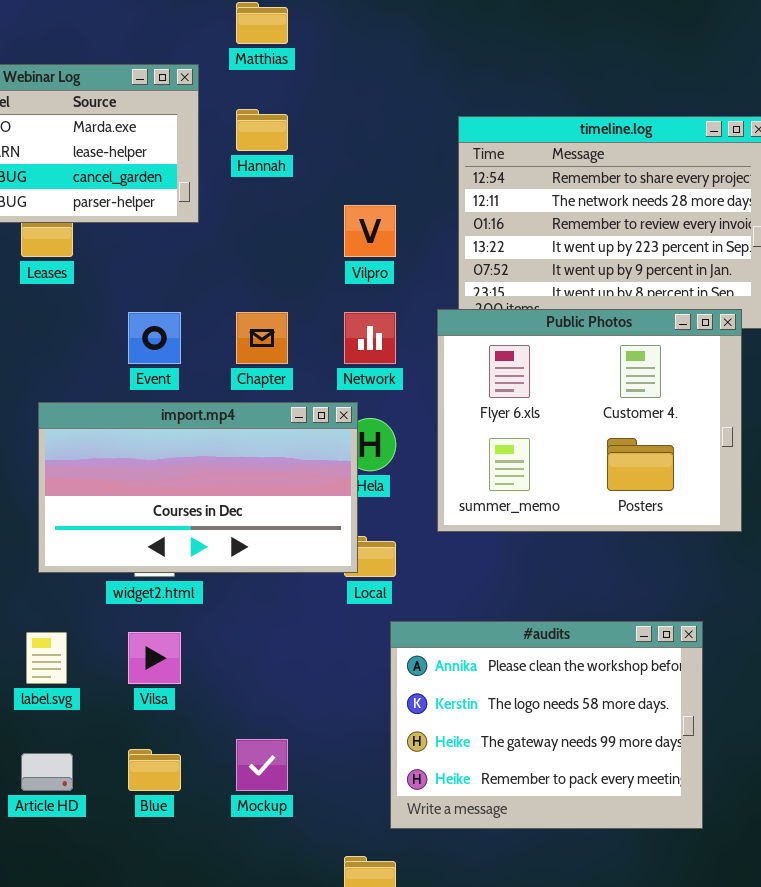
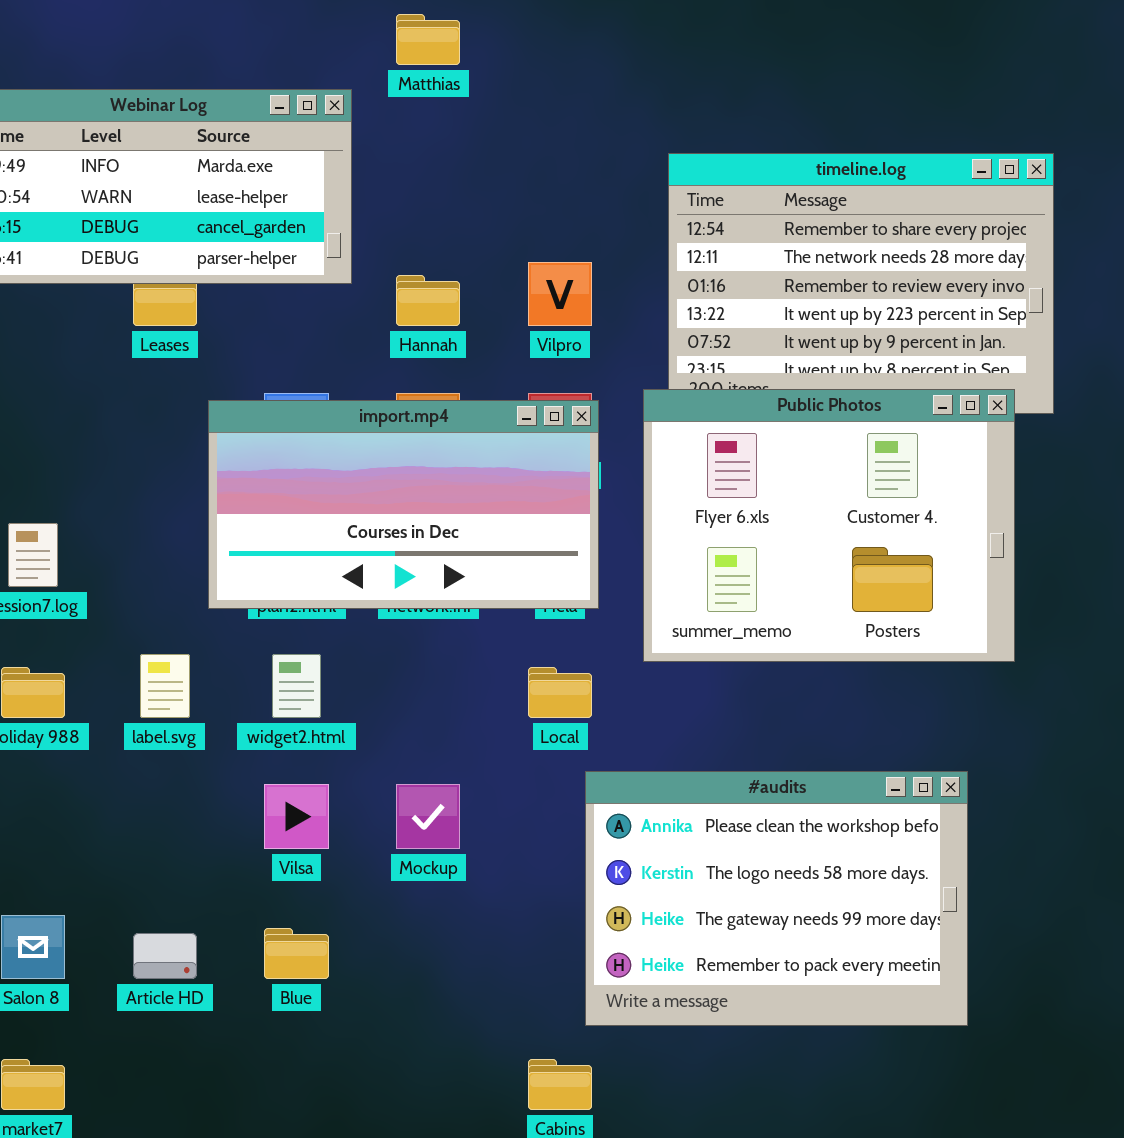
Hannah: [236,109,288,151] -> [396,275,460,326], moved
import.mp4: [38,402,358,573] -> [208,400,599,609], moved
label.svg: [26,632,67,684] -> [140,654,190,718], moved
Mockup: [236,739,288,791] -> [396,784,460,849], moved

